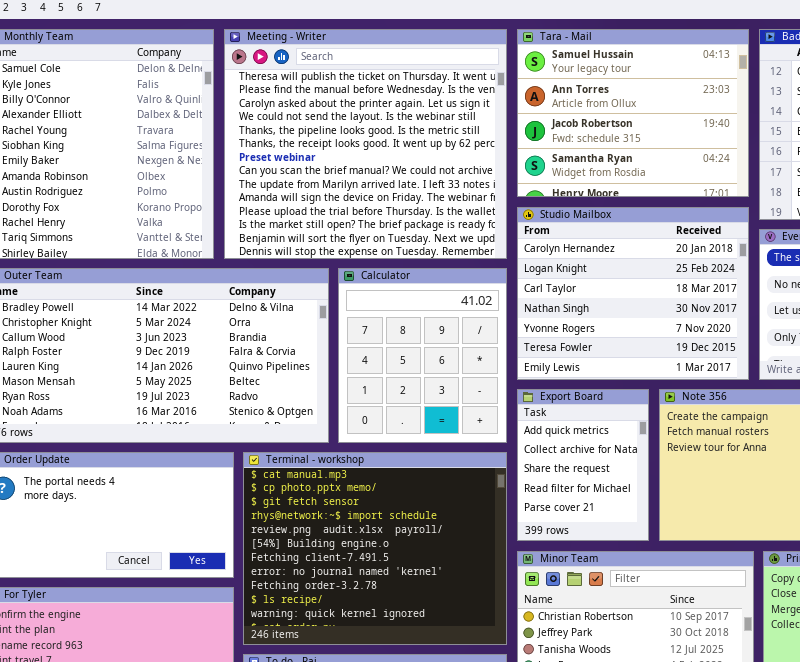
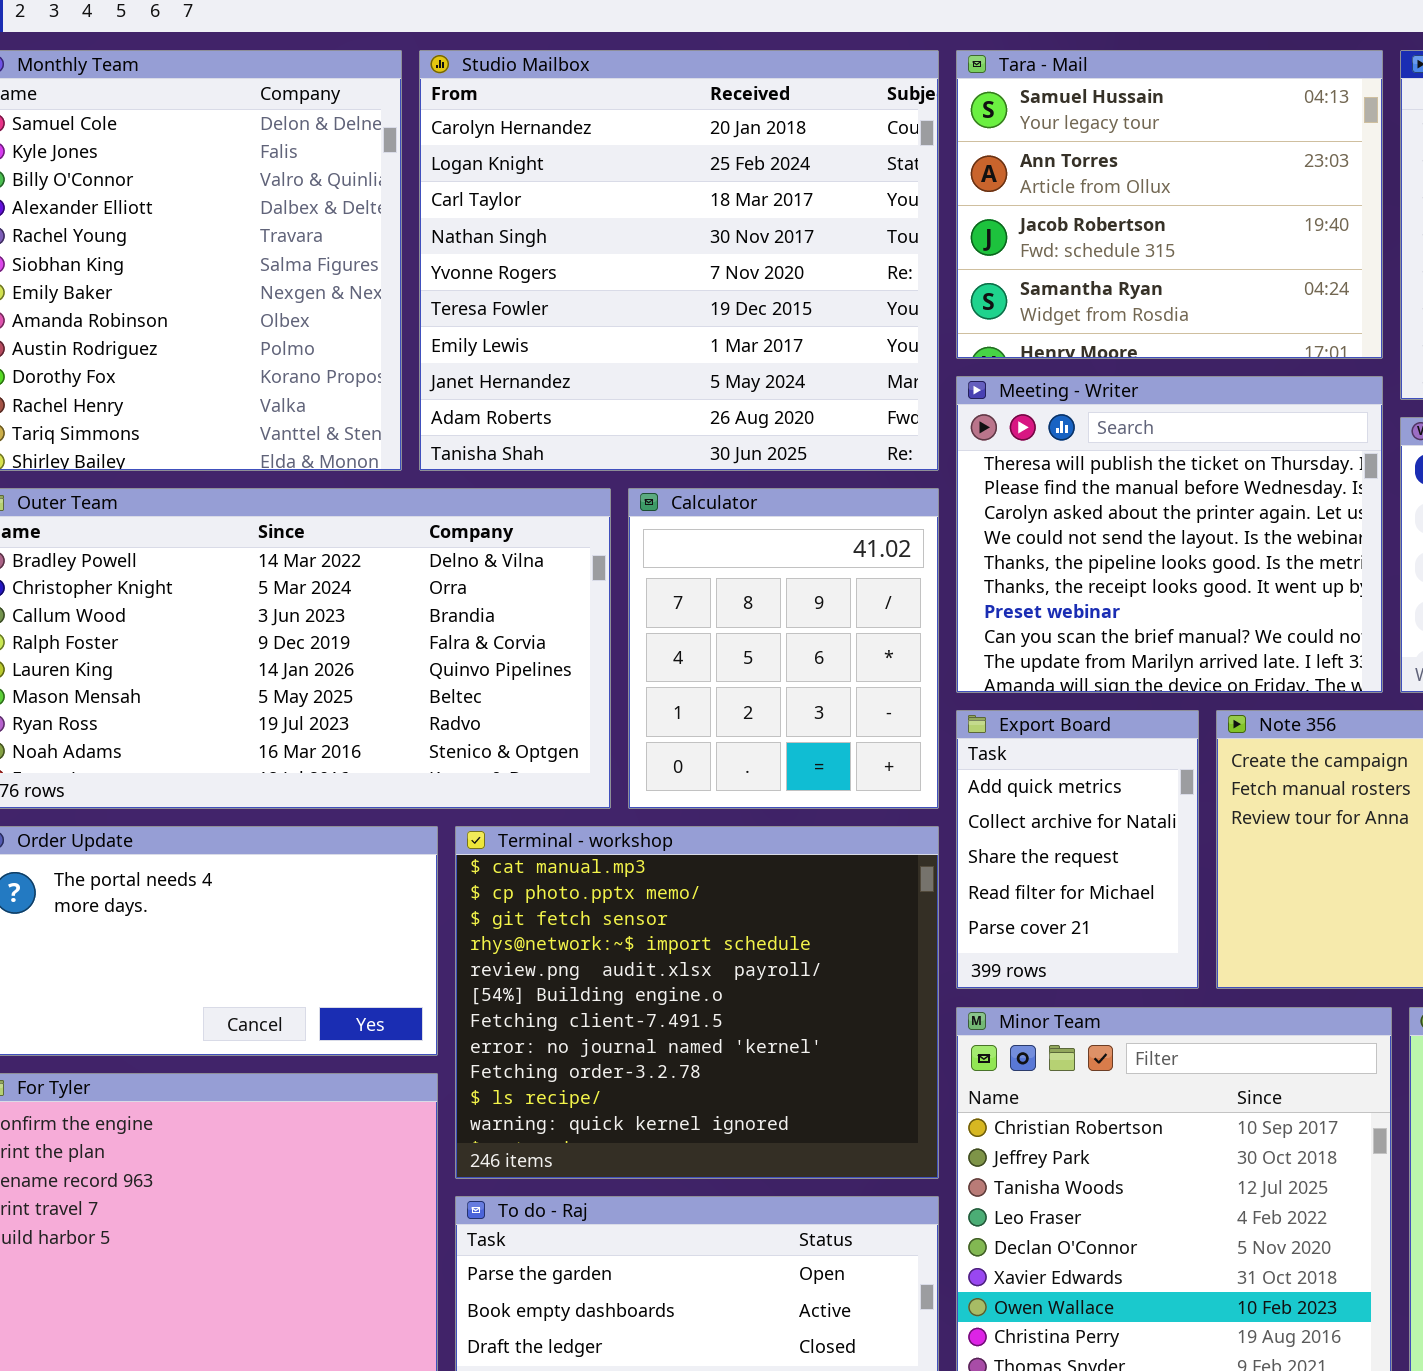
Meeting - Writer: [224,29,507,259] -> [956,376,1383,693], moved, resized
Studio Mailbox: [517,207,749,380] -> [419,50,939,471], moved, resized

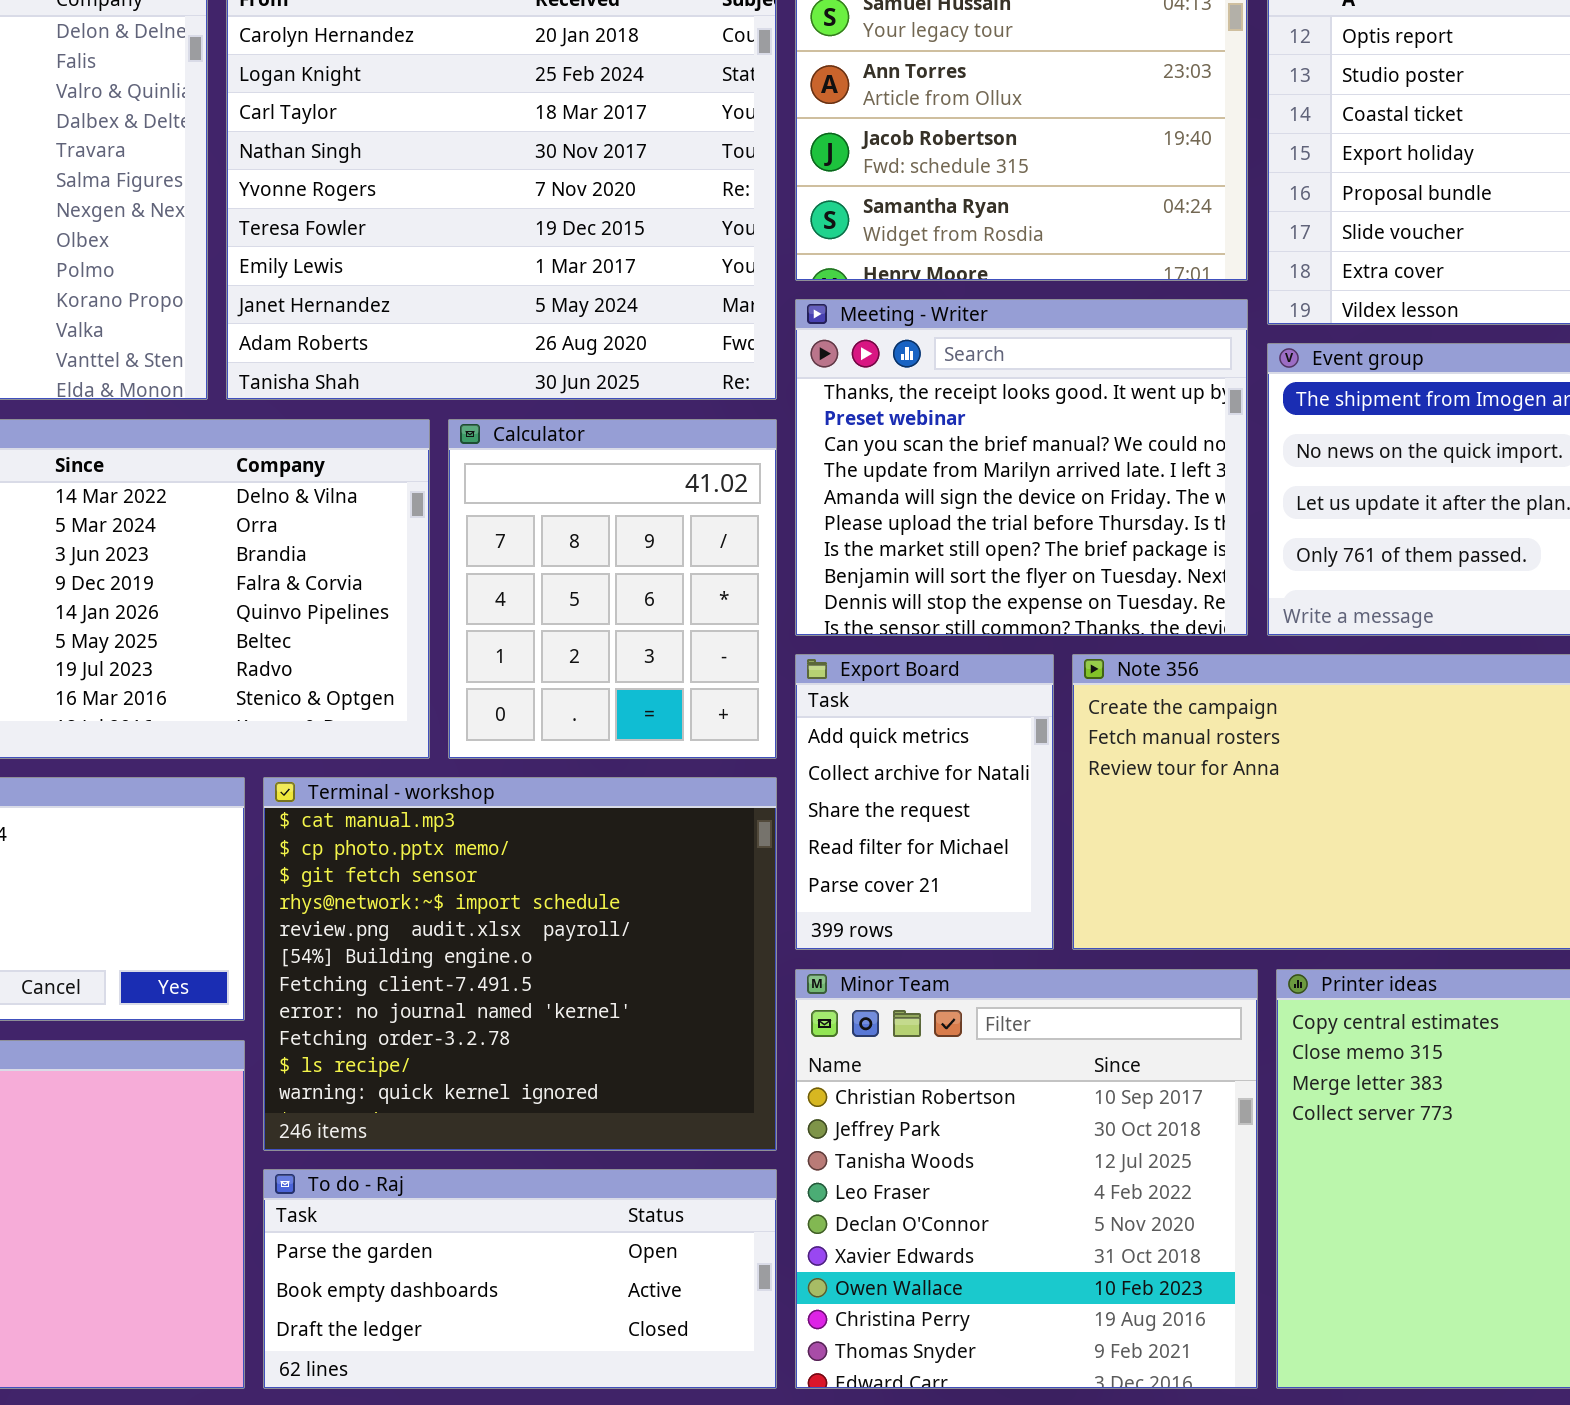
Meeting - Writer: [956,376,1383,693] -> [795,299,1248,636], scrolled down 5 rows

